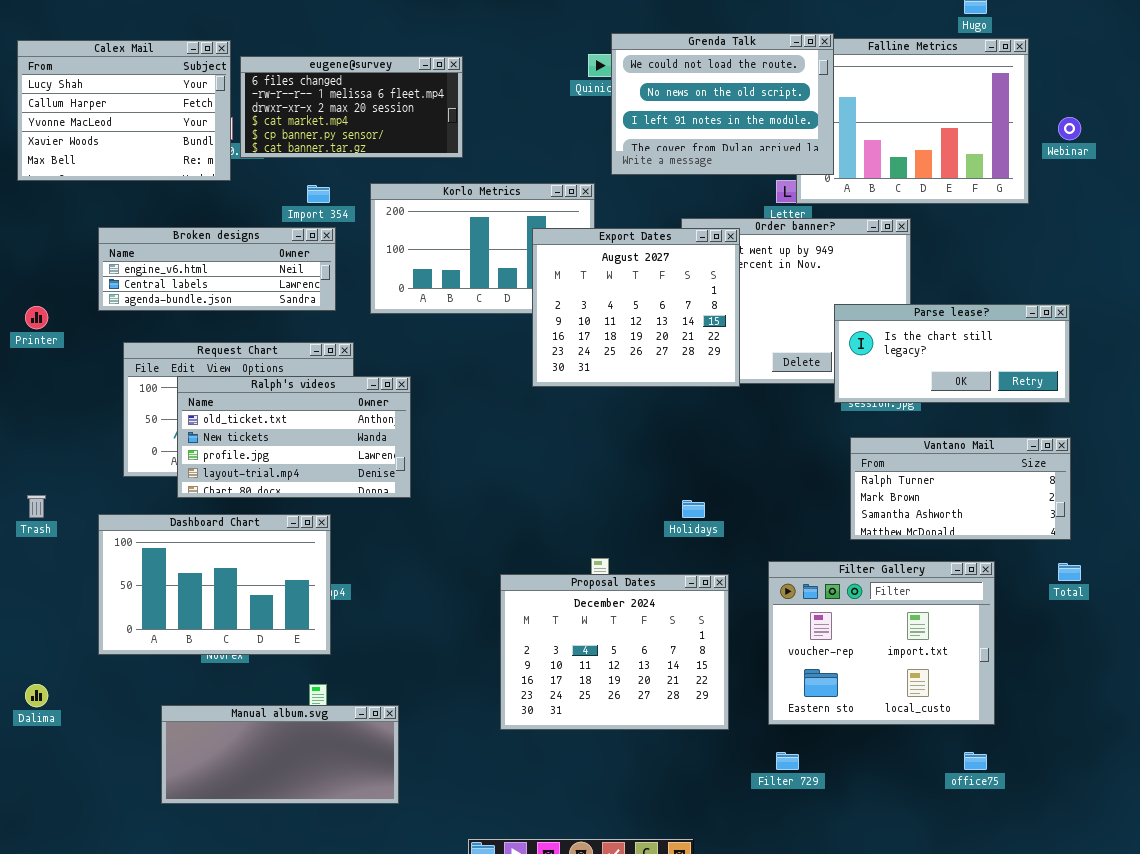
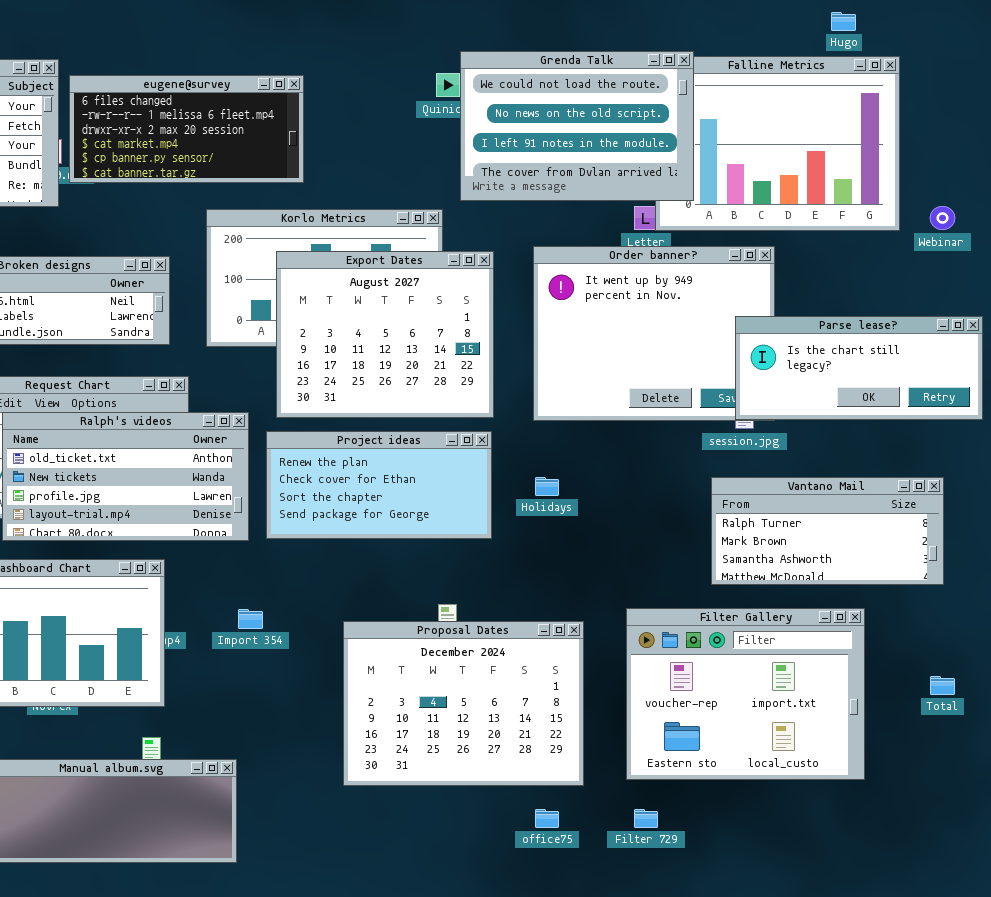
Webinar: [1058,117,1081,140] -> [930,206,955,230], moved
Import 354: [307,185,330,203] -> [238,609,263,629], moved
Export Dates: [532,228,740,387] -> [276,251,494,418], moved
Parse lease?: [834,304,1070,403] -> [735,316,983,420], moved
Project ideas: none -> [266,431,492,539], opened
Holidays: [682,500,705,518] -> [535,477,559,496], moved
Total: [1058,563,1081,581] -> [930,676,955,695], moved
office75: [964,752,987,770] -> [535,809,559,828], moved

